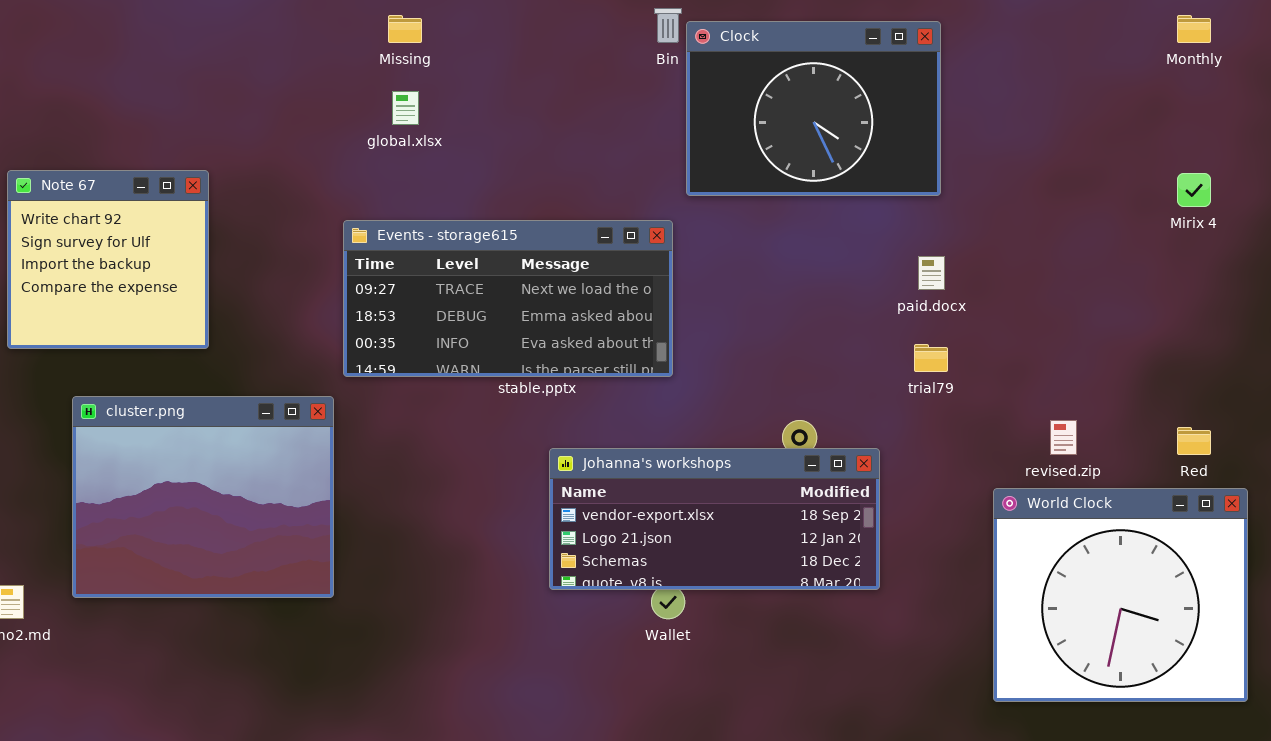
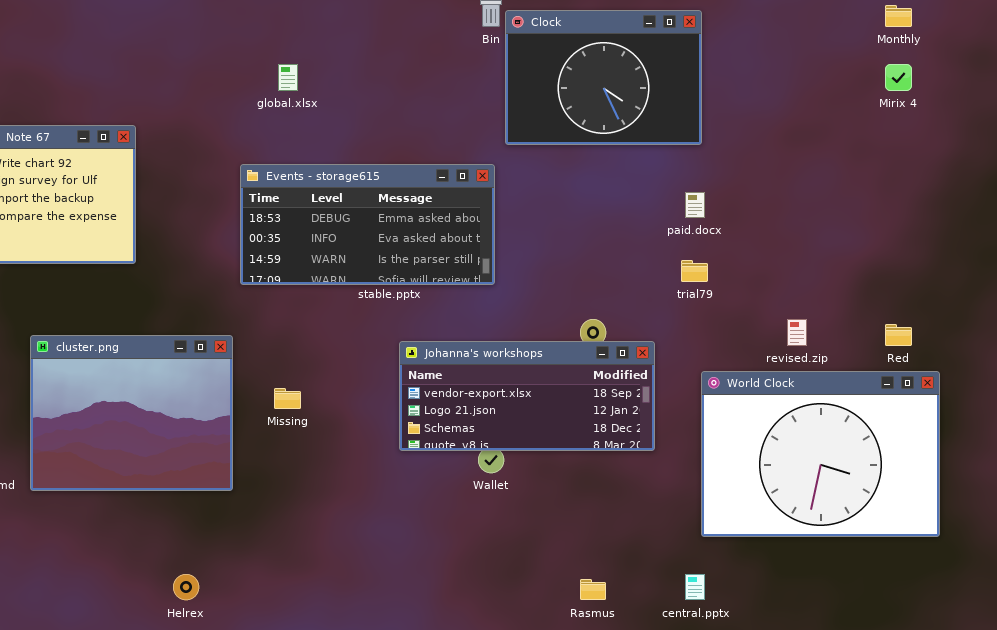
Missing: [388,15,422,43] -> [274,388,301,409], moved
Mirix 4: [1177,173,1211,207] -> [885,64,912,91], moved
Events - storage615: [343,220,673,377] -> [240,164,495,285], scrolled down 1 row
cluster.png: [72,396,334,598] -> [30,335,233,491], moved
World Clock: [993,488,1248,702] -> [701,371,940,537], resized

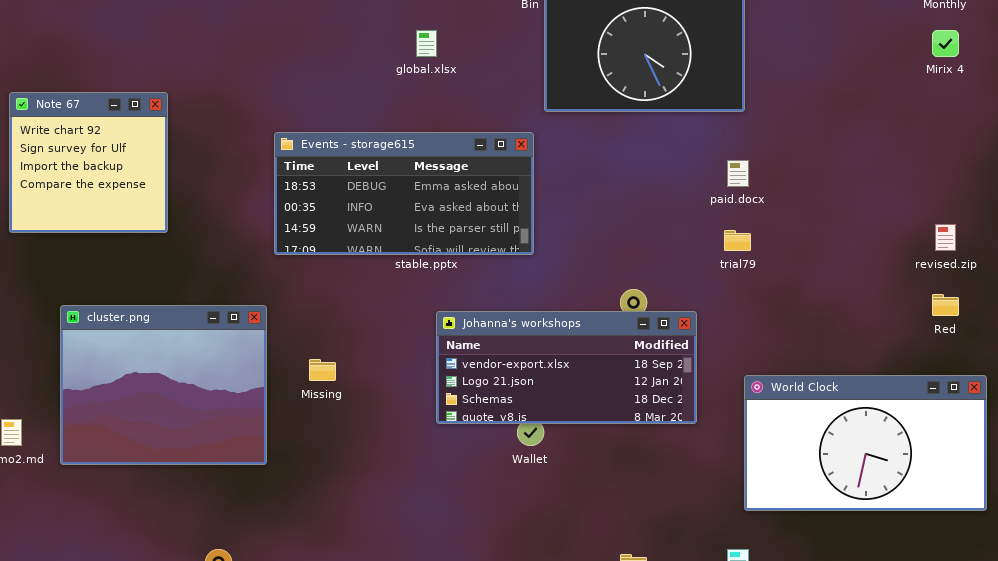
global.xlsx: [278,64,298,91] -> [416,30,437,57], moved
revised.zip: [787,319,807,346] -> [935,224,956,251], moved
World Clock: [701,371,940,537] -> [744,375,987,511], resized

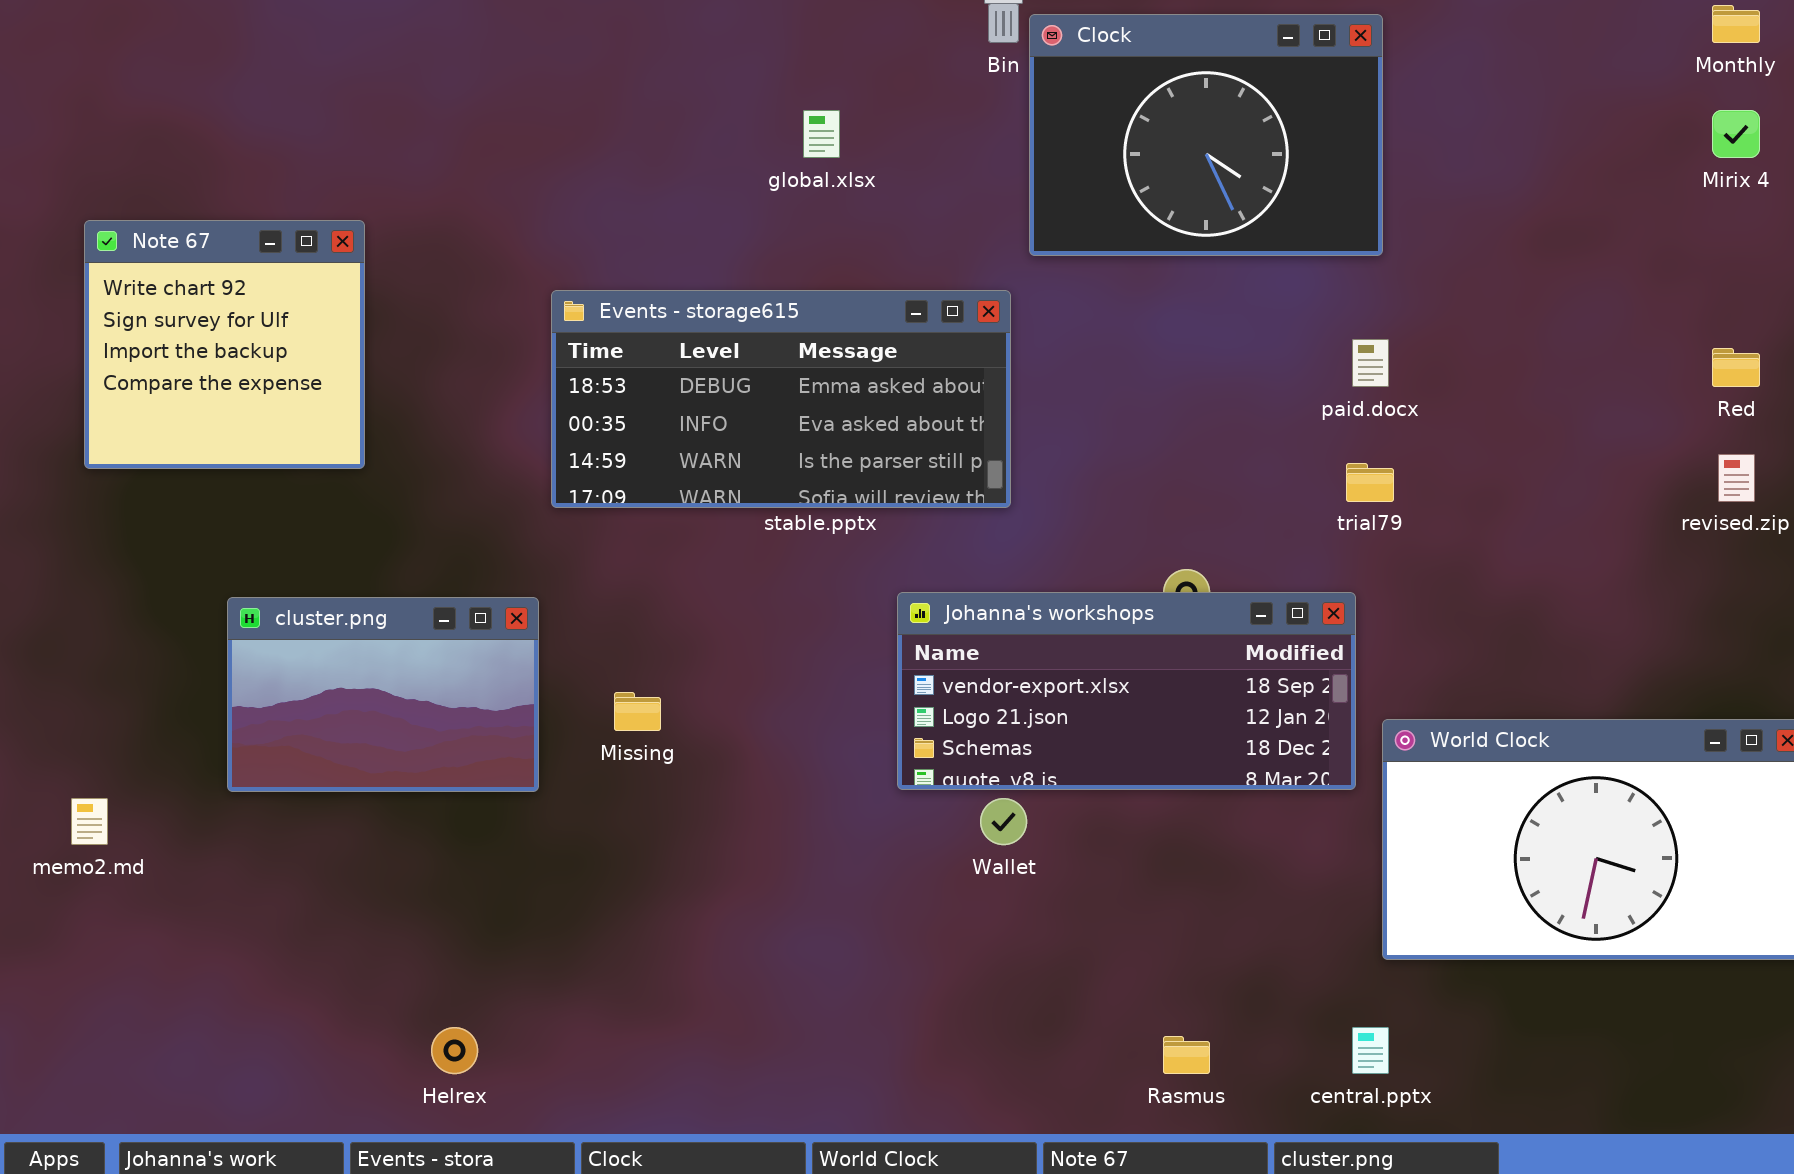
Red: [932,294,959,316] -> [1712,348,1760,387], moved
cluster.png: [60,305,267,465] -> [227,597,539,792], resized
Johanna's workshops: [436,311,697,424] -> [897,592,1356,790], moved

